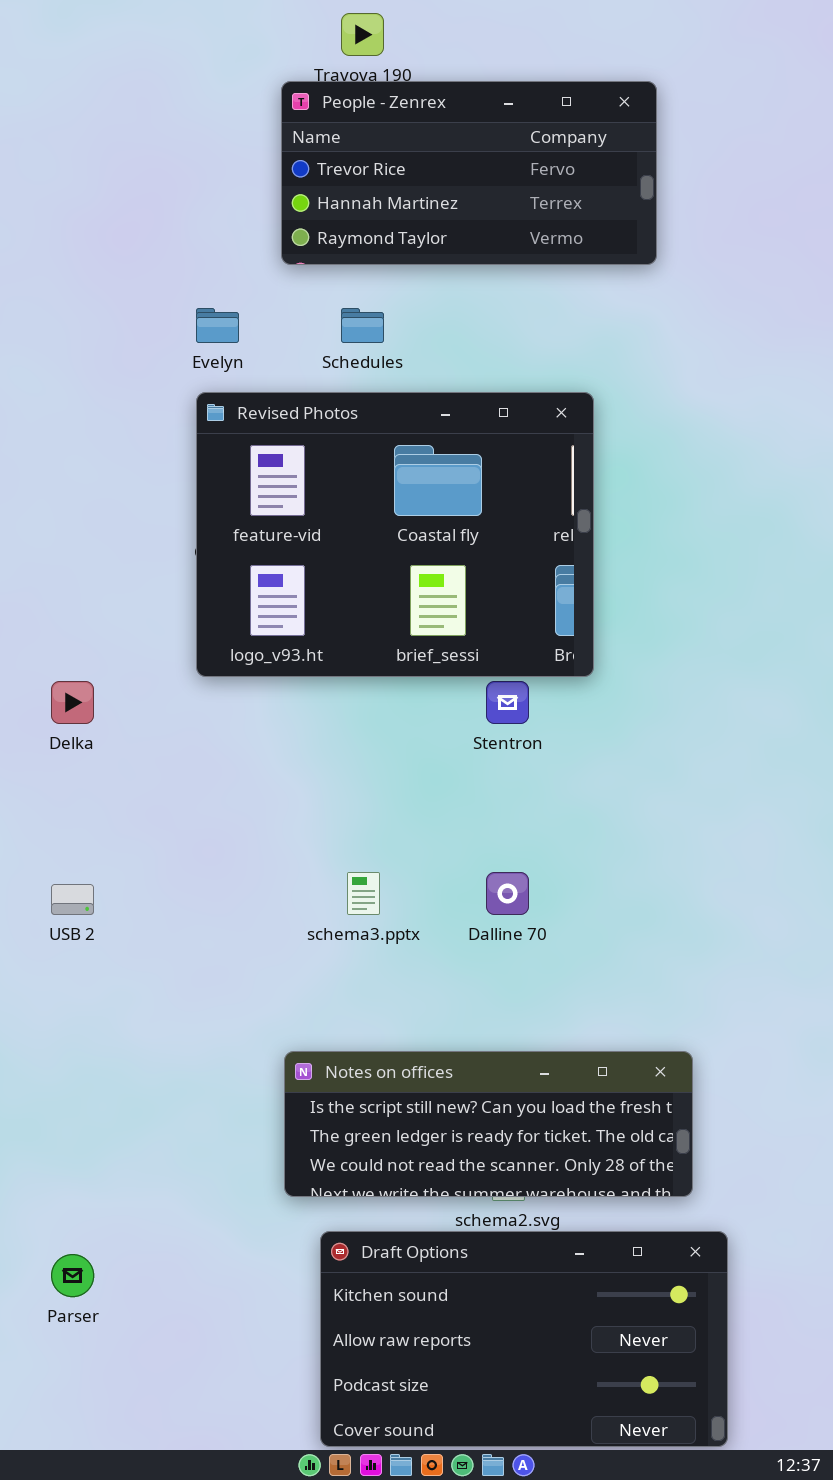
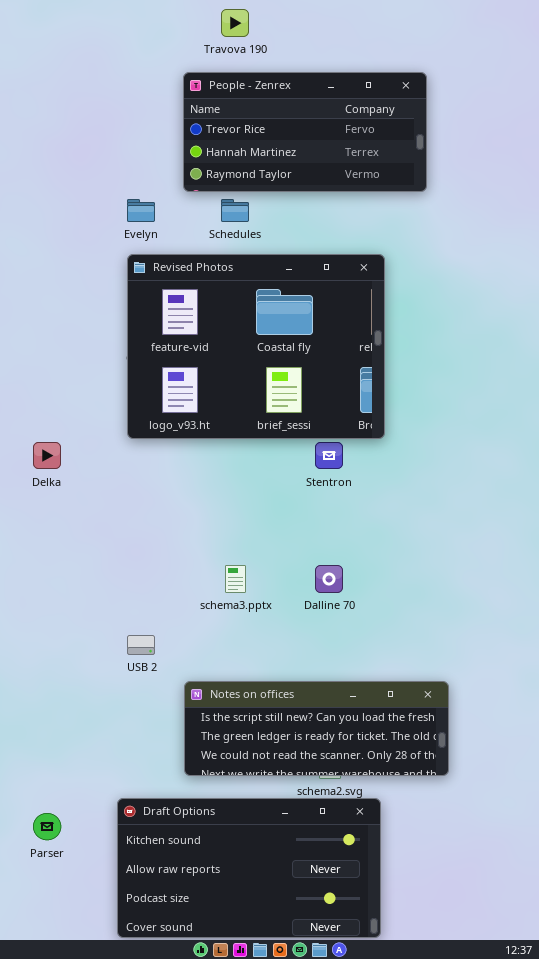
People - Zenrex: [281,81,657,265] -> [183,72,427,192], moved
USB 2: [51,884,94,915] -> [127,635,155,655], moved
Draft Options: [320,1231,728,1447] -> [117,798,381,938], moved

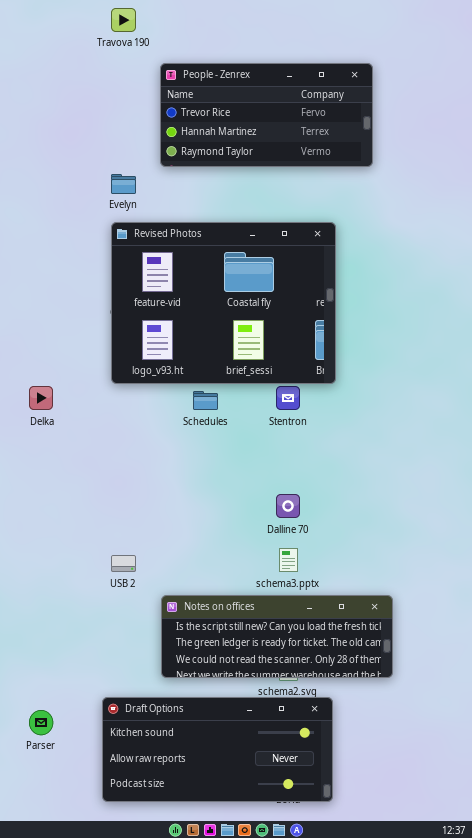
Travova 190: [221,9,249,37] -> [111,8,136,32], moved
Schedules: [221,199,249,222] -> [193,391,218,410], moved
schema3.pptx: [225,565,246,593] -> [279,548,298,572], moved
Draft Options: [117,798,381,938] -> [102,697,333,802], resized

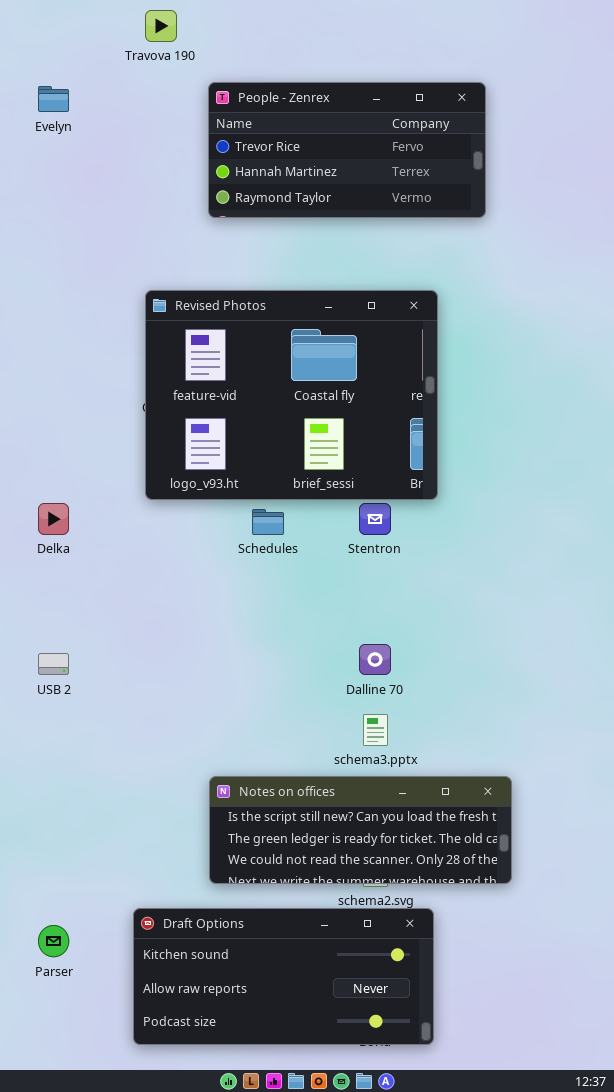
Evelyn: [111,174,136,194] -> [38,86,69,112], moved
USB 2: [111,555,136,572] -> [38,653,69,675], moved

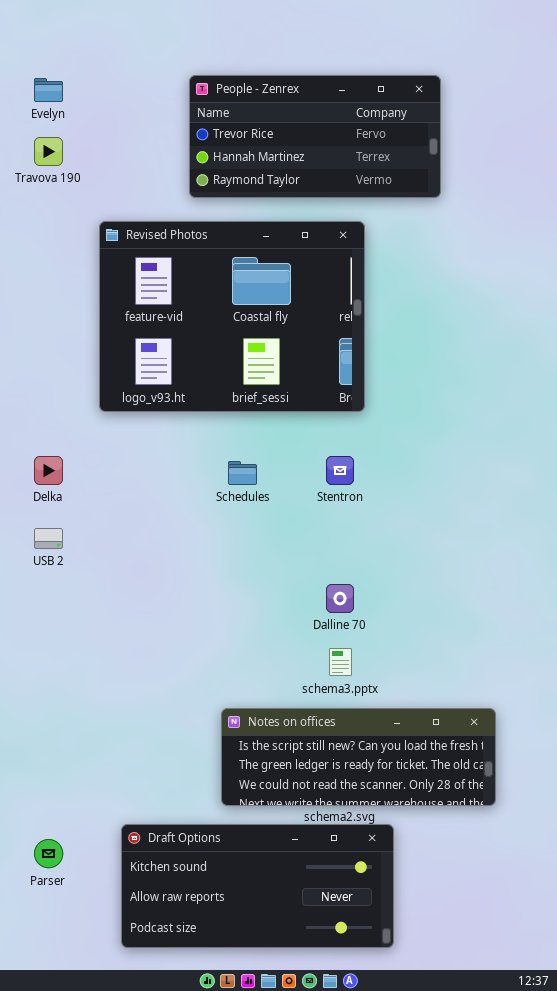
Travova 190: [145,10,177,42] -> [34,137,63,166], moved
Revised Photos: [145,290,438,500] -> [99,221,365,412], moved
USB 2: [38,653,69,675] -> [34,528,63,549], moved
Notes on offices: [209,776,512,884] -> [221,708,496,806], moved

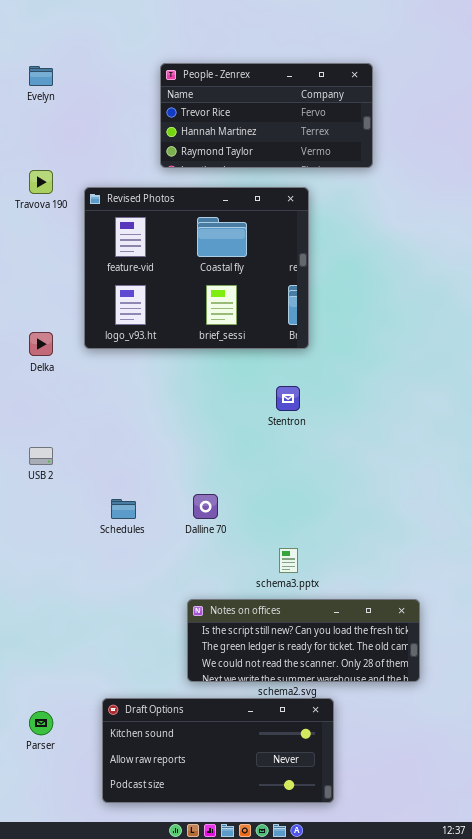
Travova 190: [34,137,63,166] -> [29,170,53,194], moved
Delka: [34,456,63,485] -> [29,332,53,356], moved
Schedules: [228,461,257,485] -> [111,499,136,519], moved
Dalline 70: [326,584,354,613] -> [193,494,218,519], moved

